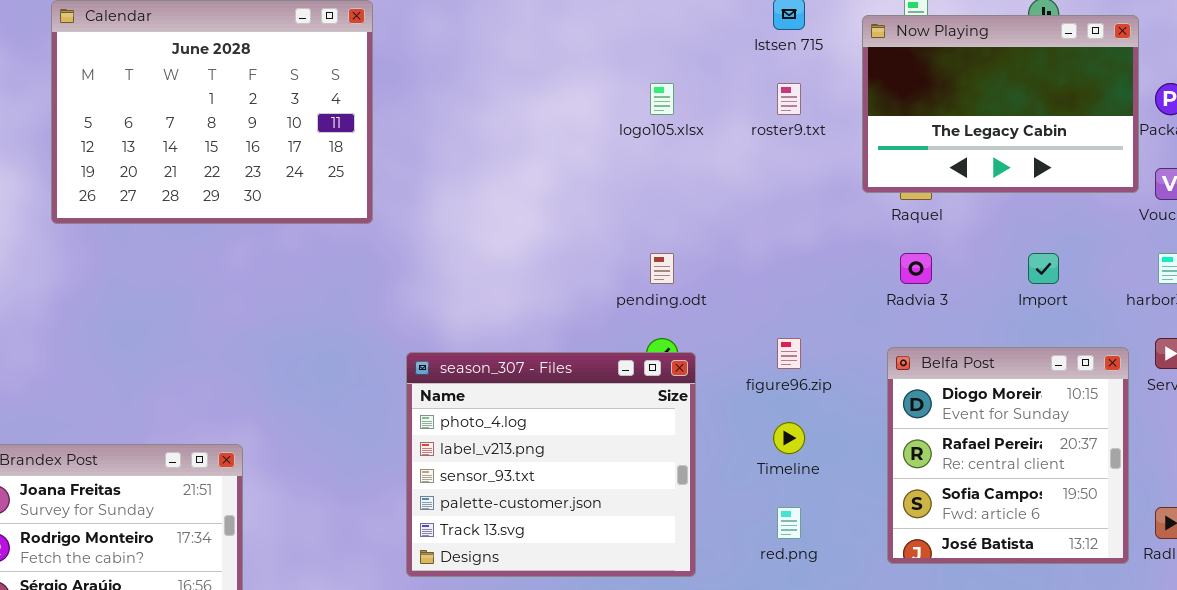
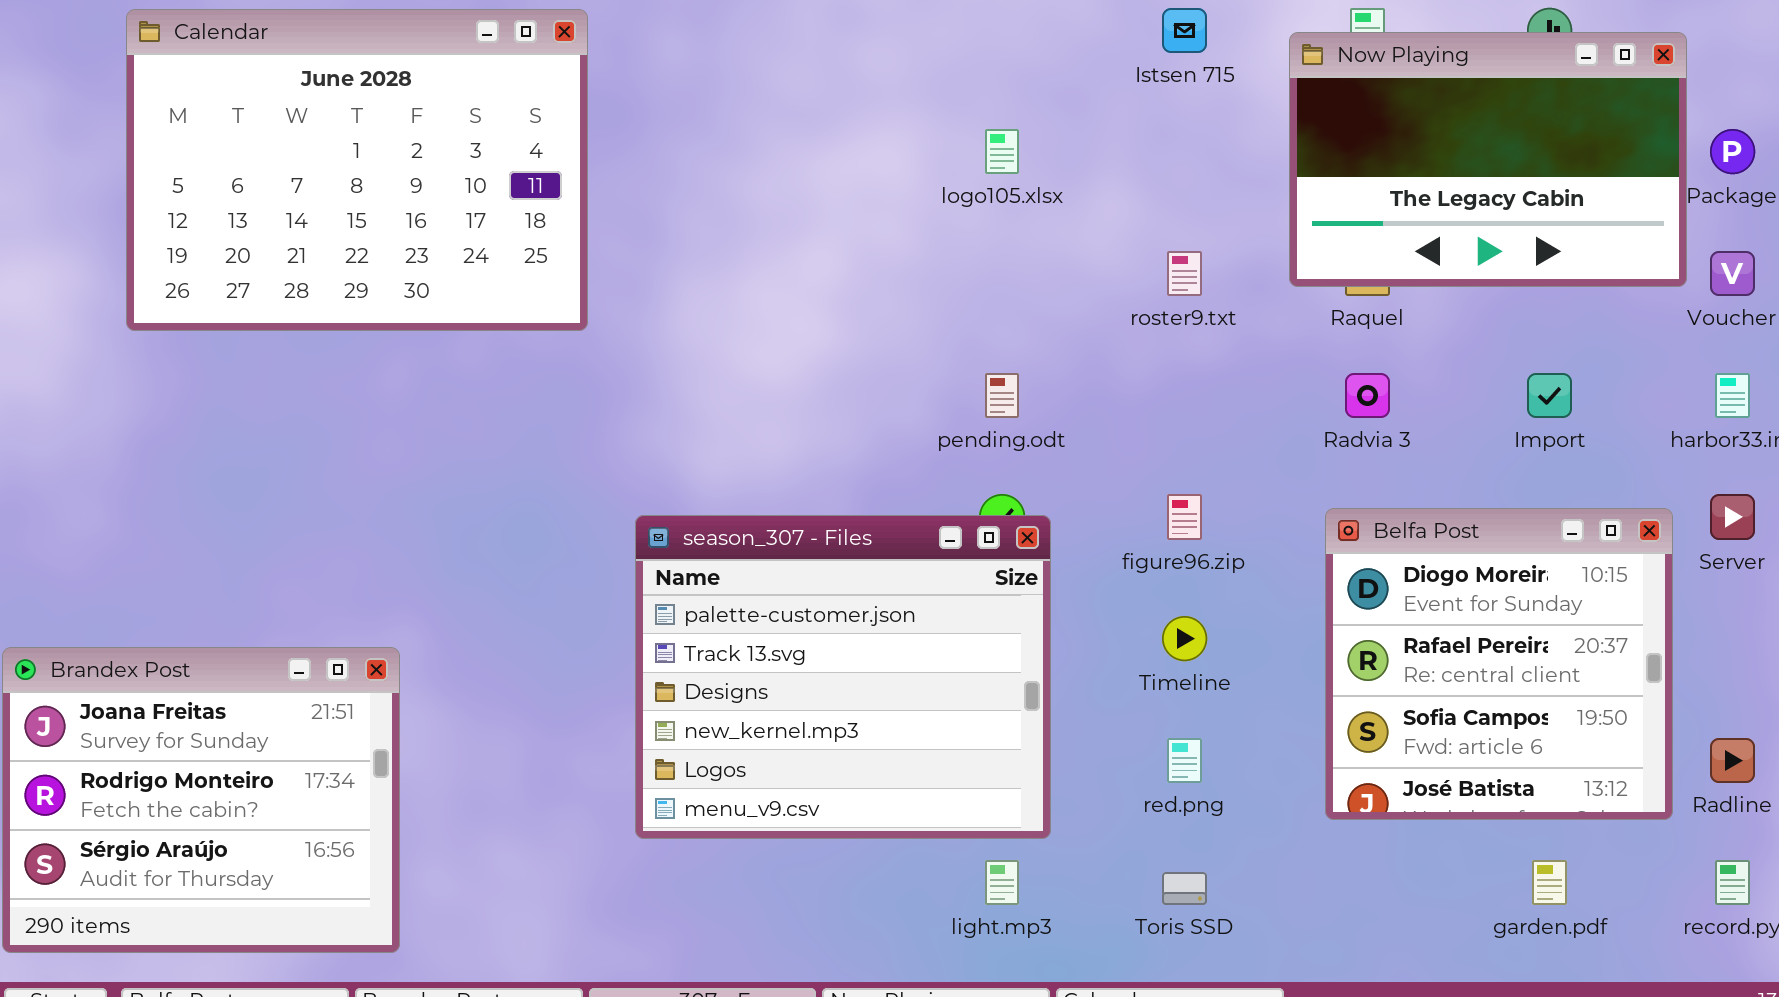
roster9.txt: [777,83,801,115] -> [1167,251,1202,296], moved
season_307 - Files: [406,352,696,577] -> [635,515,1051,839], scrolled down 3 rows

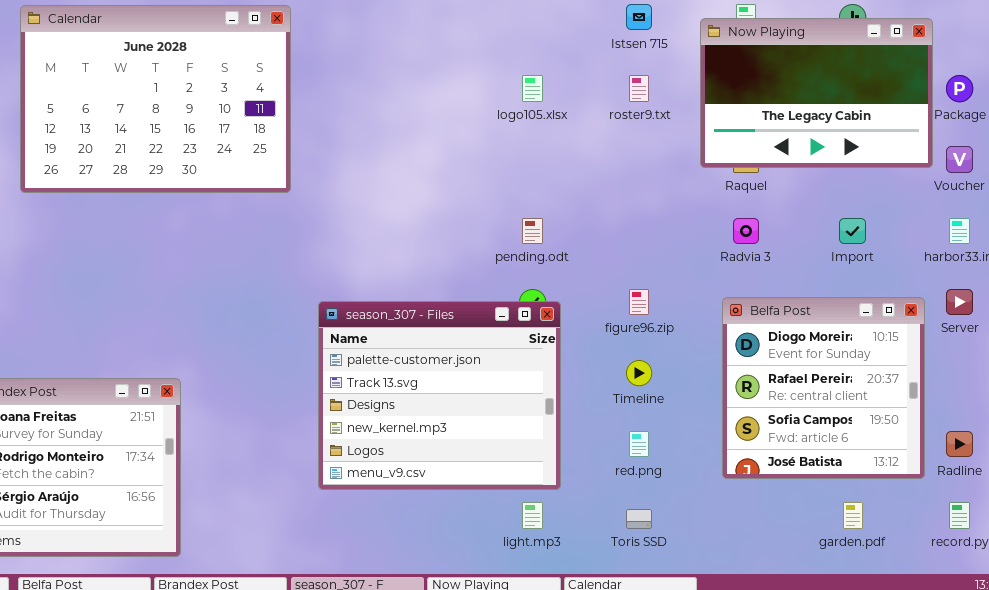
roster9.txt: [1167,251,1202,296] -> [629,75,649,102], moved

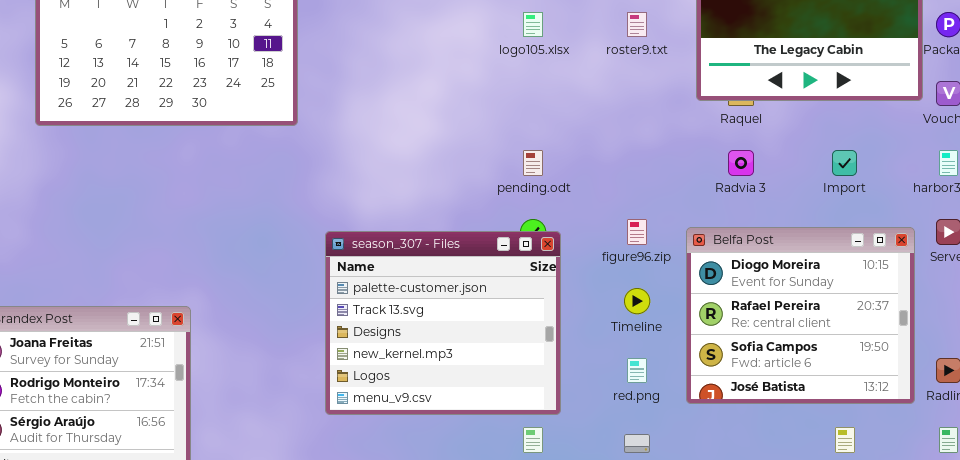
Belfa Post: [722,297,925,479] -> [686,227,915,404], resized

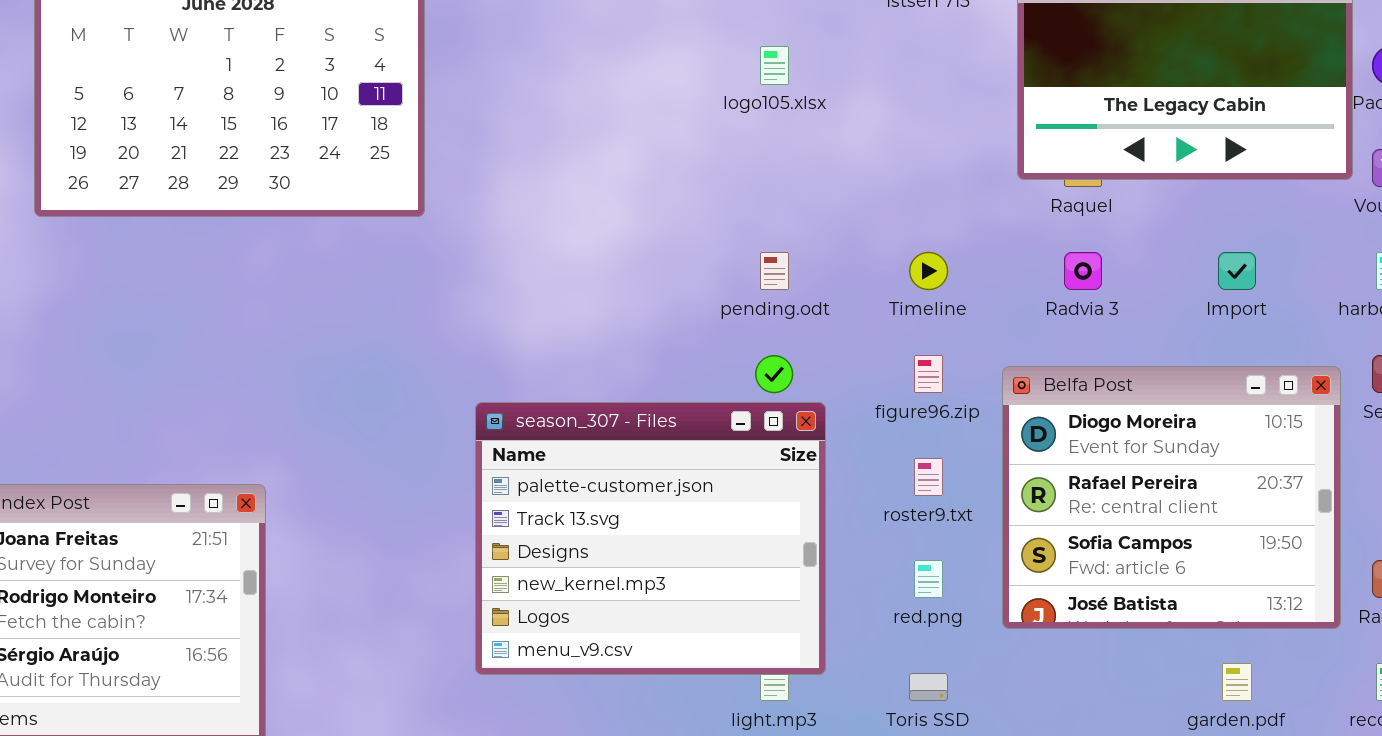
roster9.txt: [627,12,647,37] -> [914,458,943,496], moved
season_307 - Files: [325,231,561,415] -> [475,402,826,675], moved
Timeline: [624,288,650,314] -> [909,252,948,290], moved

